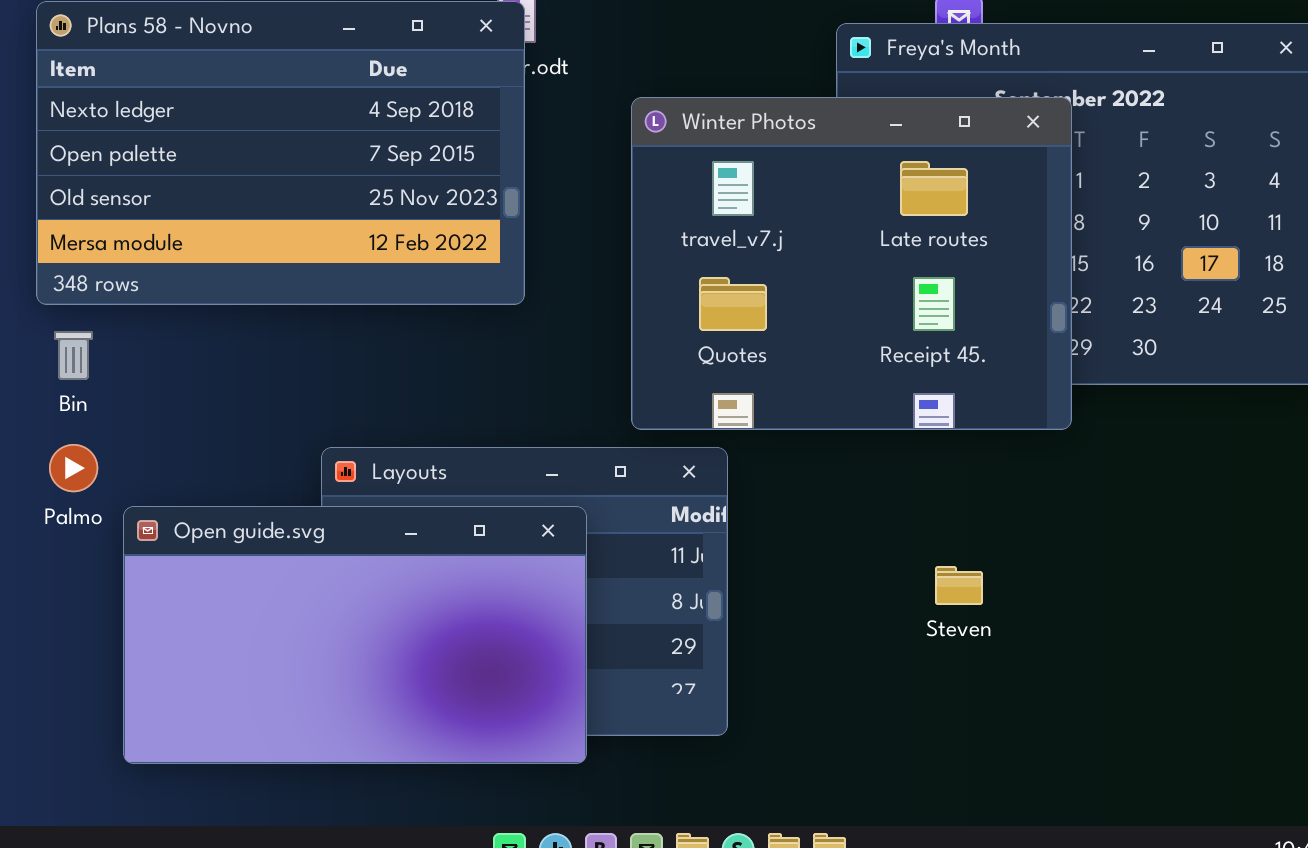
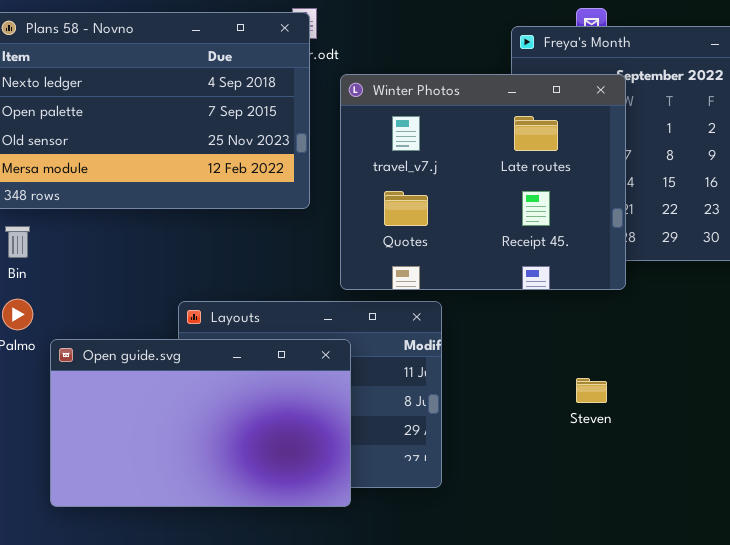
Winter Photos: [631,97,1072,430] -> [340,74,626,290], moved

